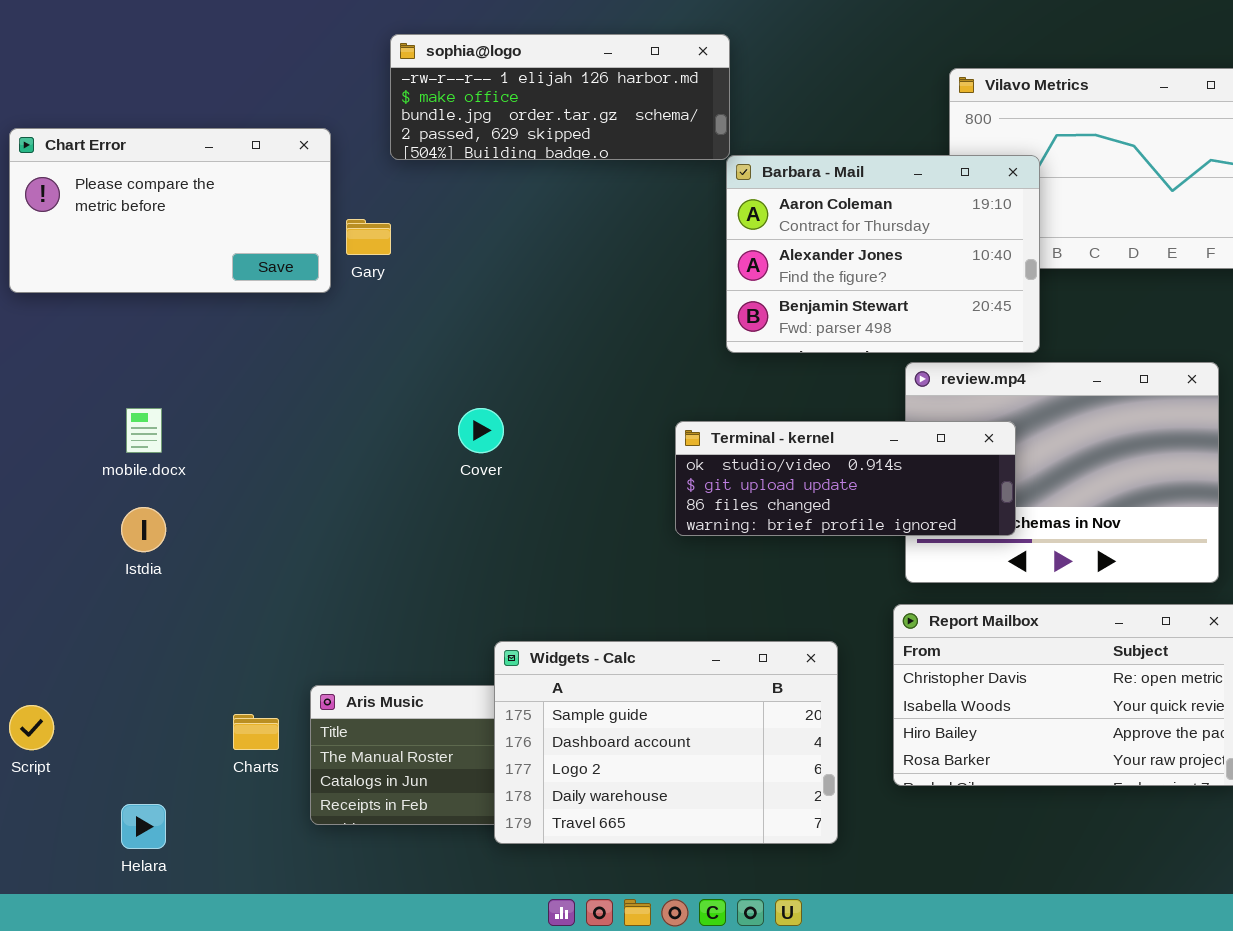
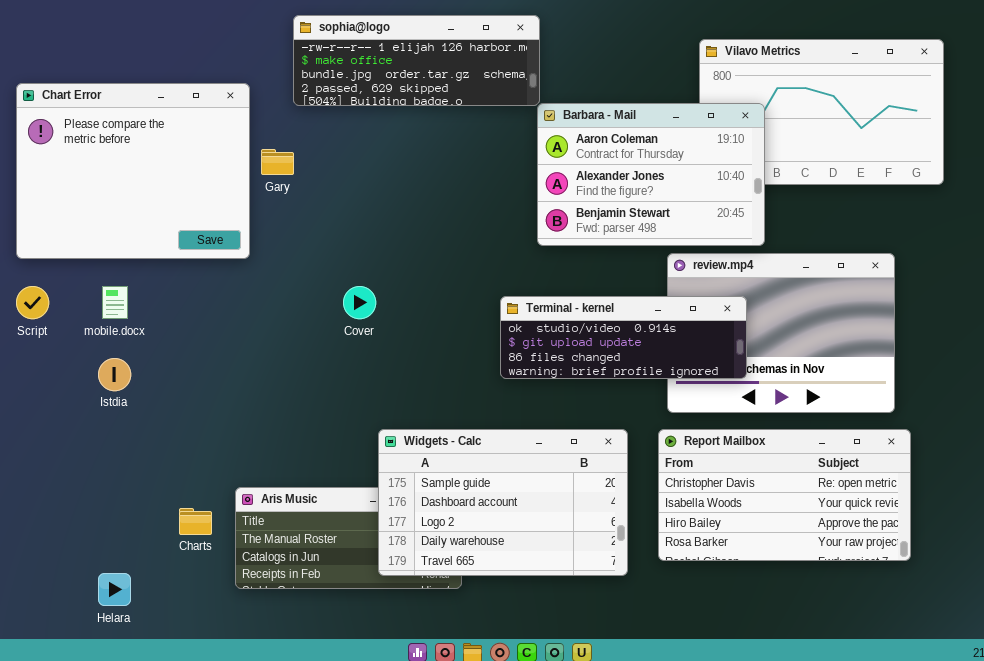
Chart Error: [9,128,331,293] -> [16,83,250,259], resized
Widgets - Calc: [494,641,838,844] -> [378,429,628,576], moved
Script: [9,705,54,750] -> [16,286,49,319], moved

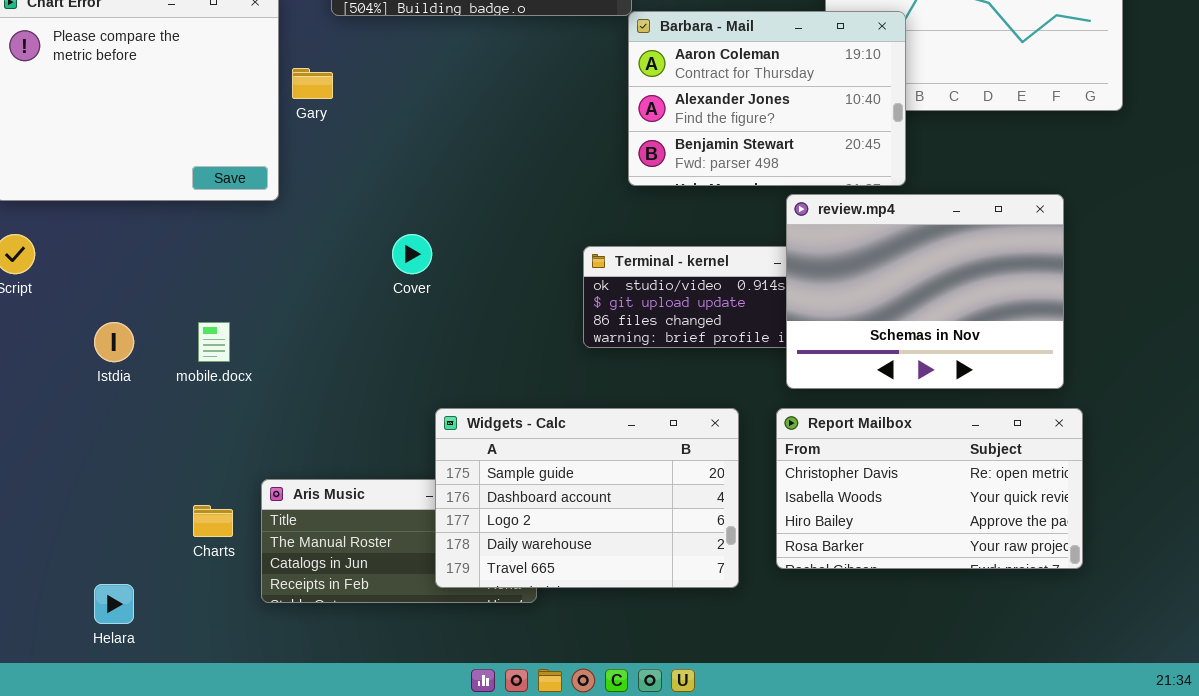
review.mp4: [667,253,895,413] -> [786,194,1064,389], raised
mobile.docx: [102,286,128,319] -> [198,322,230,362], moved

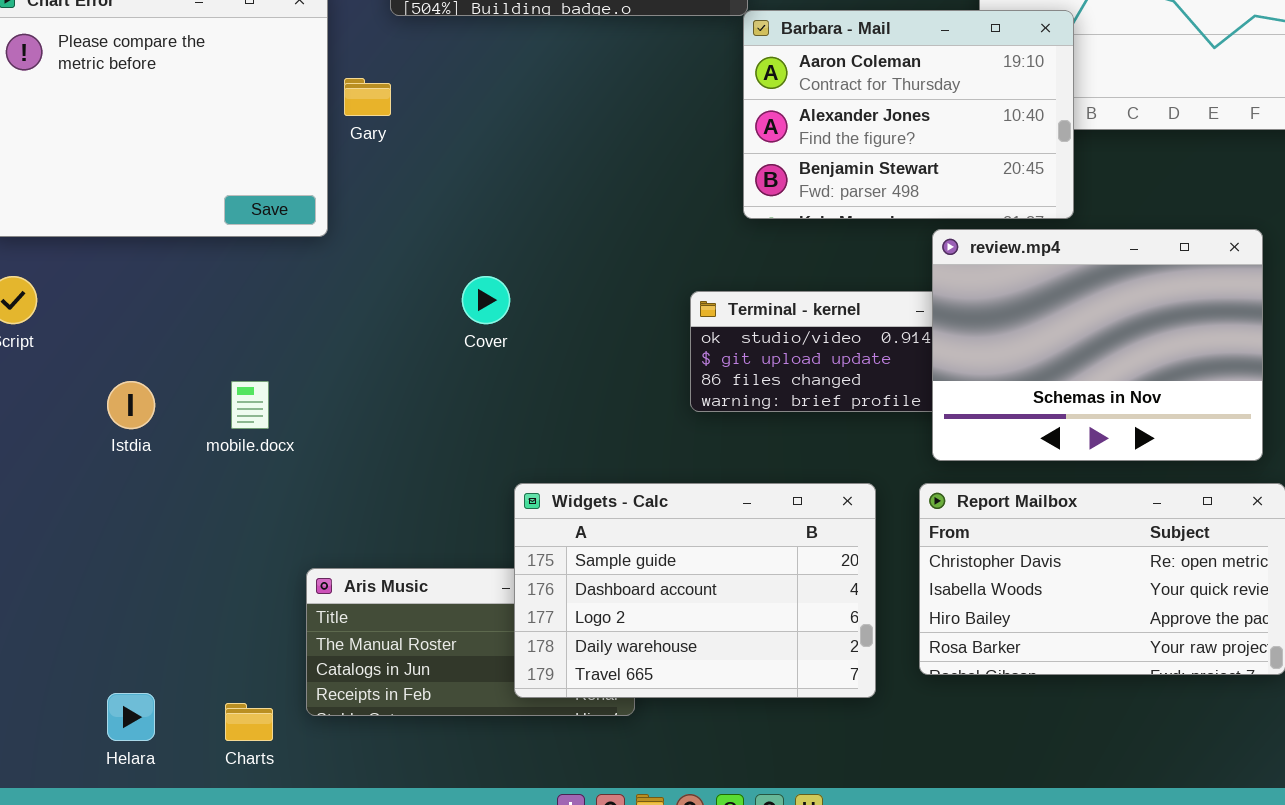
Charts: [193,505,233,537] -> [225,703,273,741], moved

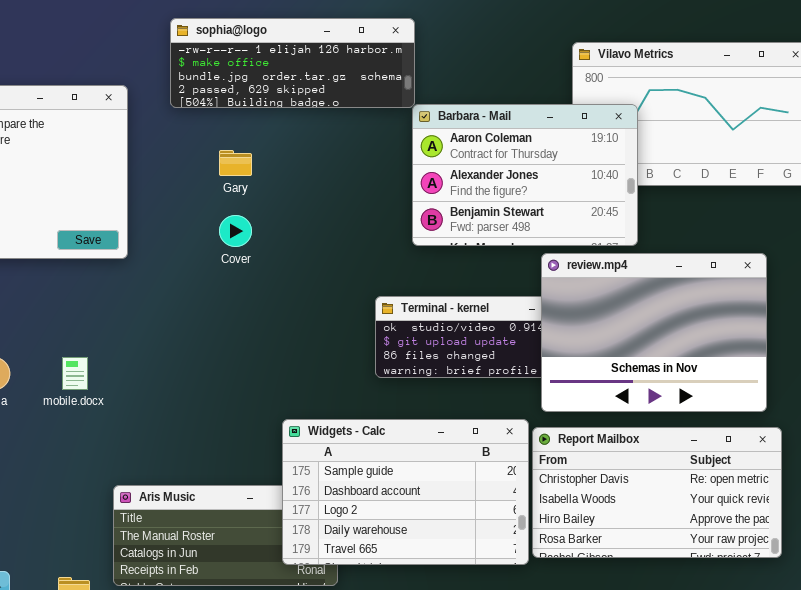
Gary: [344,78,391,116] -> [219,150,252,176], moved
Cover: [462,276,510,324] -> [219,215,252,247], moved
Widgets - Calc: [514,483,876,698] -> [282,419,529,565], moved

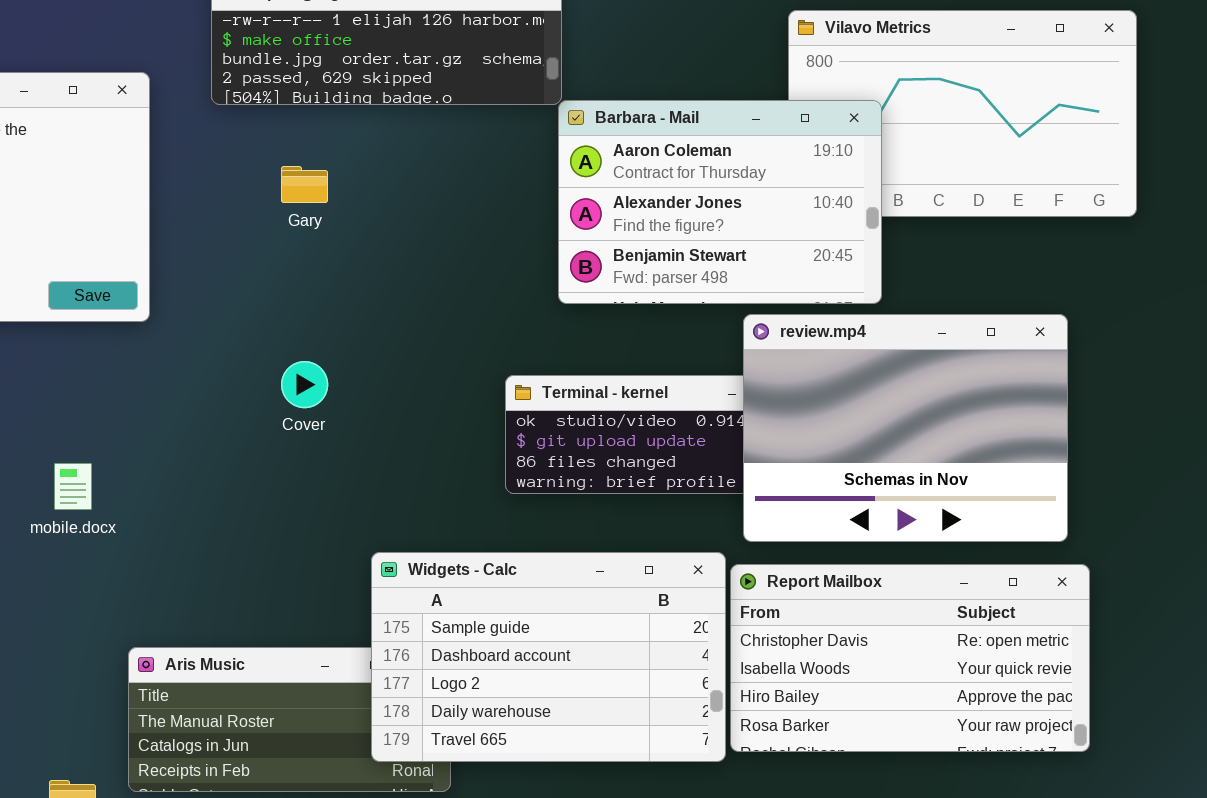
Cover: [219,215,252,247] -> [281,361,328,408], moved

